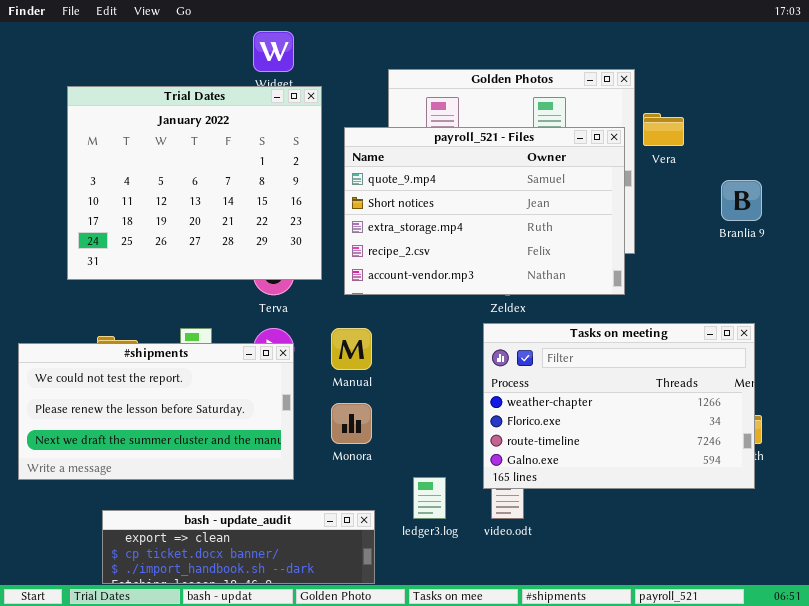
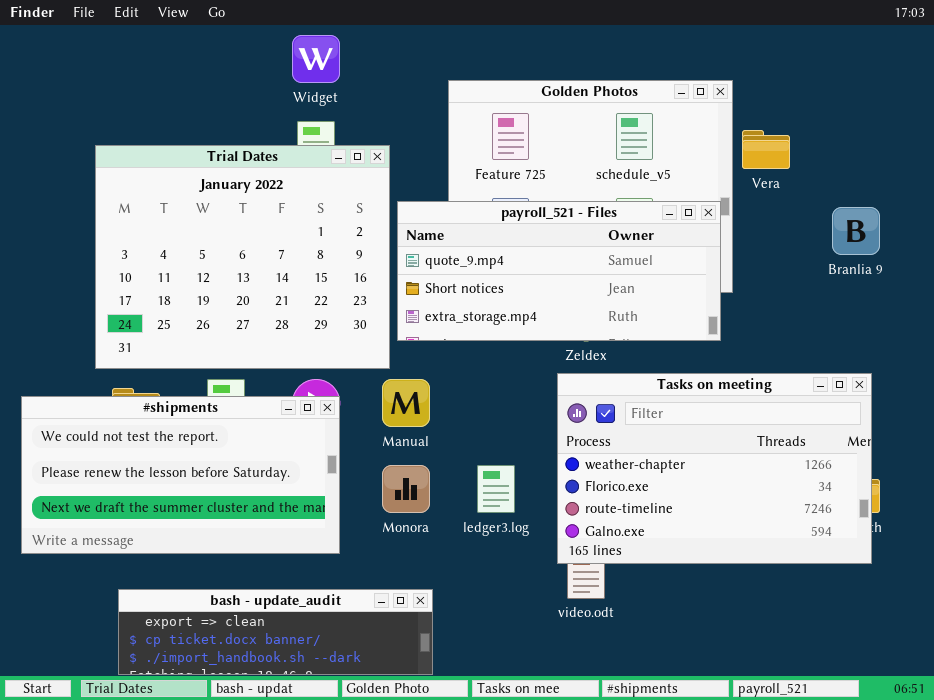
Trial Dates: [67,86,322,280] -> [95,145,390,369], moved
payroll_521 - Files: [344,127,625,295] -> [397,201,721,341], resized
ledger3.log: [413,477,446,519] -> [477,465,515,513], moved

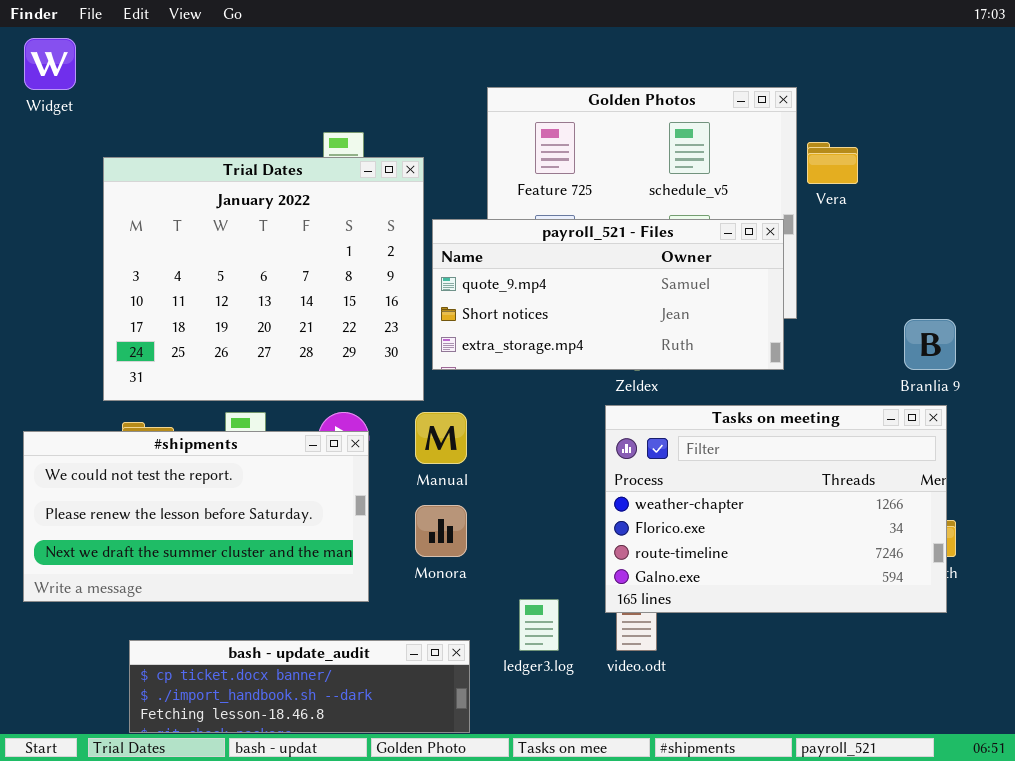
Widget: [292,35,340,83] -> [24,38,76,90], moved
Branlia 9: [832,207,880,255] -> [904,319,956,370], moved
ledger3.log: [477,465,515,513] -> [519,599,559,651], moved
bash - update_audit: [118,589,433,675] -> [129,640,470,733], scrolled down 1 row

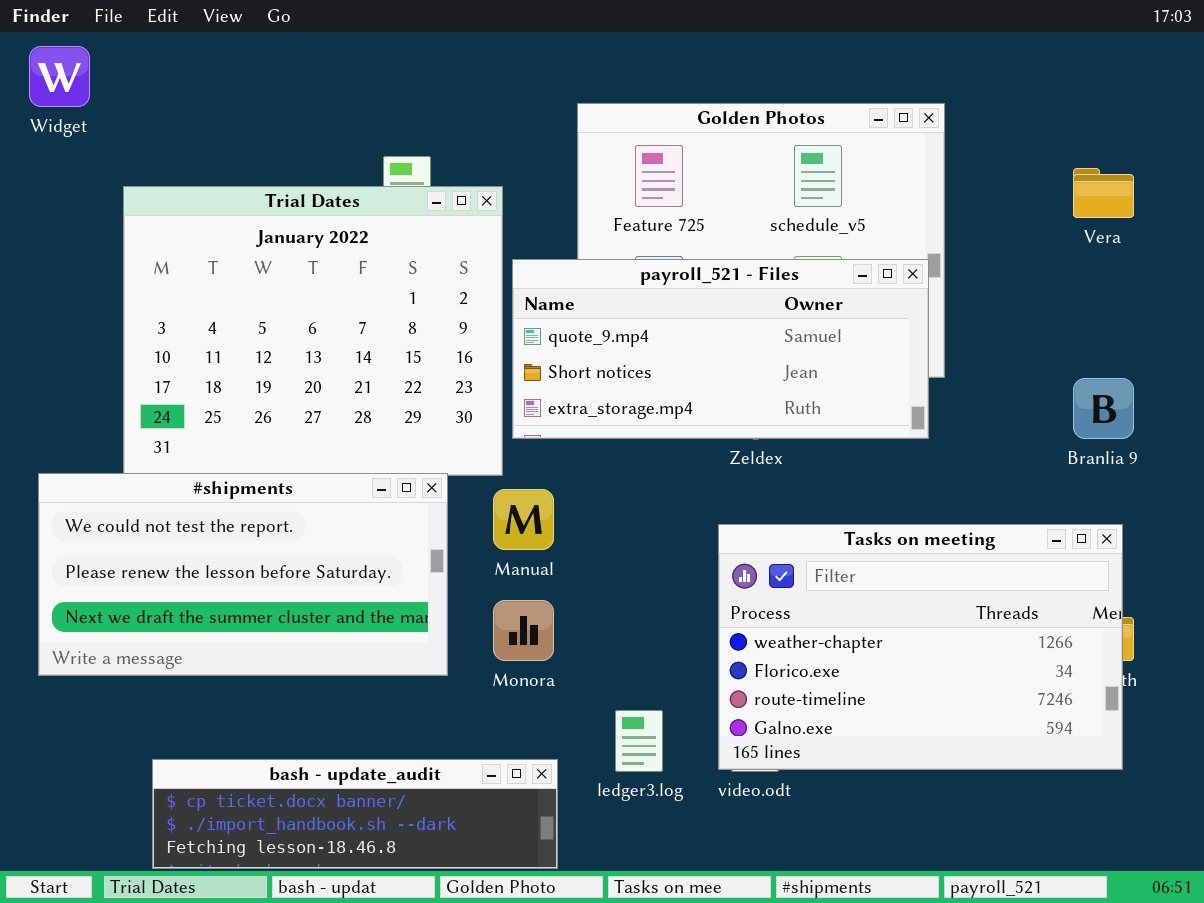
Vera: [807,142,858,184] -> [1073,168,1134,218], moved
Tasks on meeting: [605,405,947,613] -> [718,524,1123,770], moved
#shipments: [23,431,369,602] -> [38,473,448,676], moved

